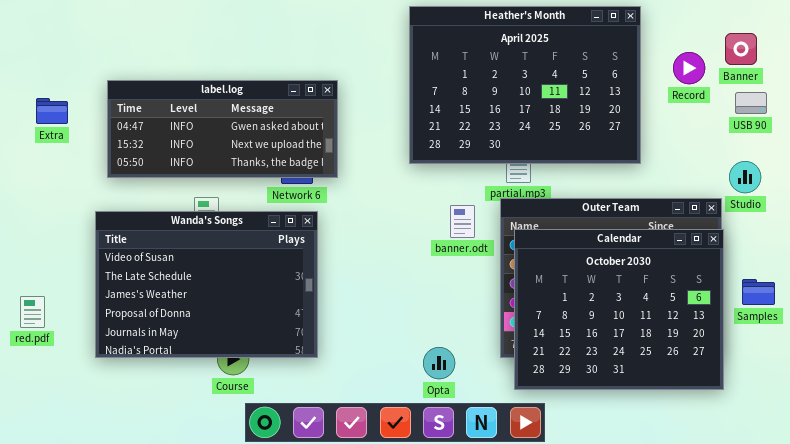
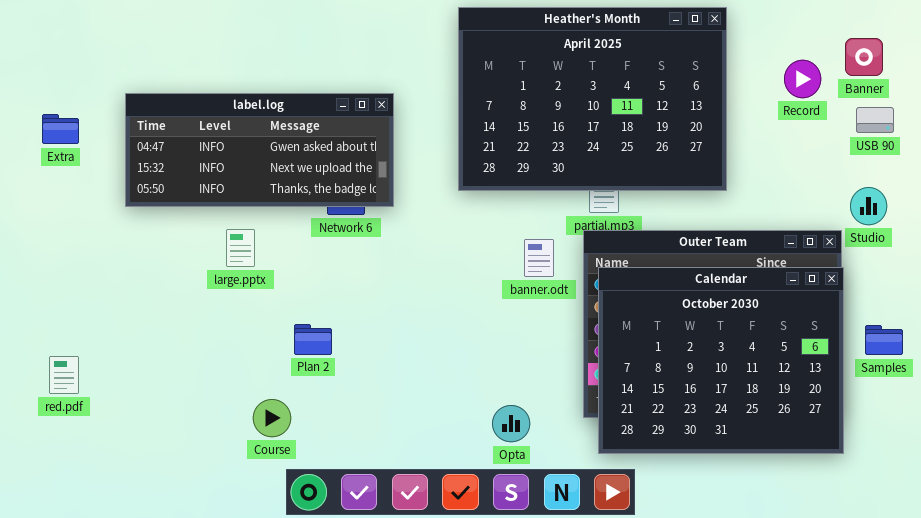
Heather's Month: [409,6,641,164] -> [458,7,727,191], moved
Wanda's Songs: [95,211,318,358] -> none, closed
red.pdf: [20,296,45,328] -> [49,356,79,394], moved

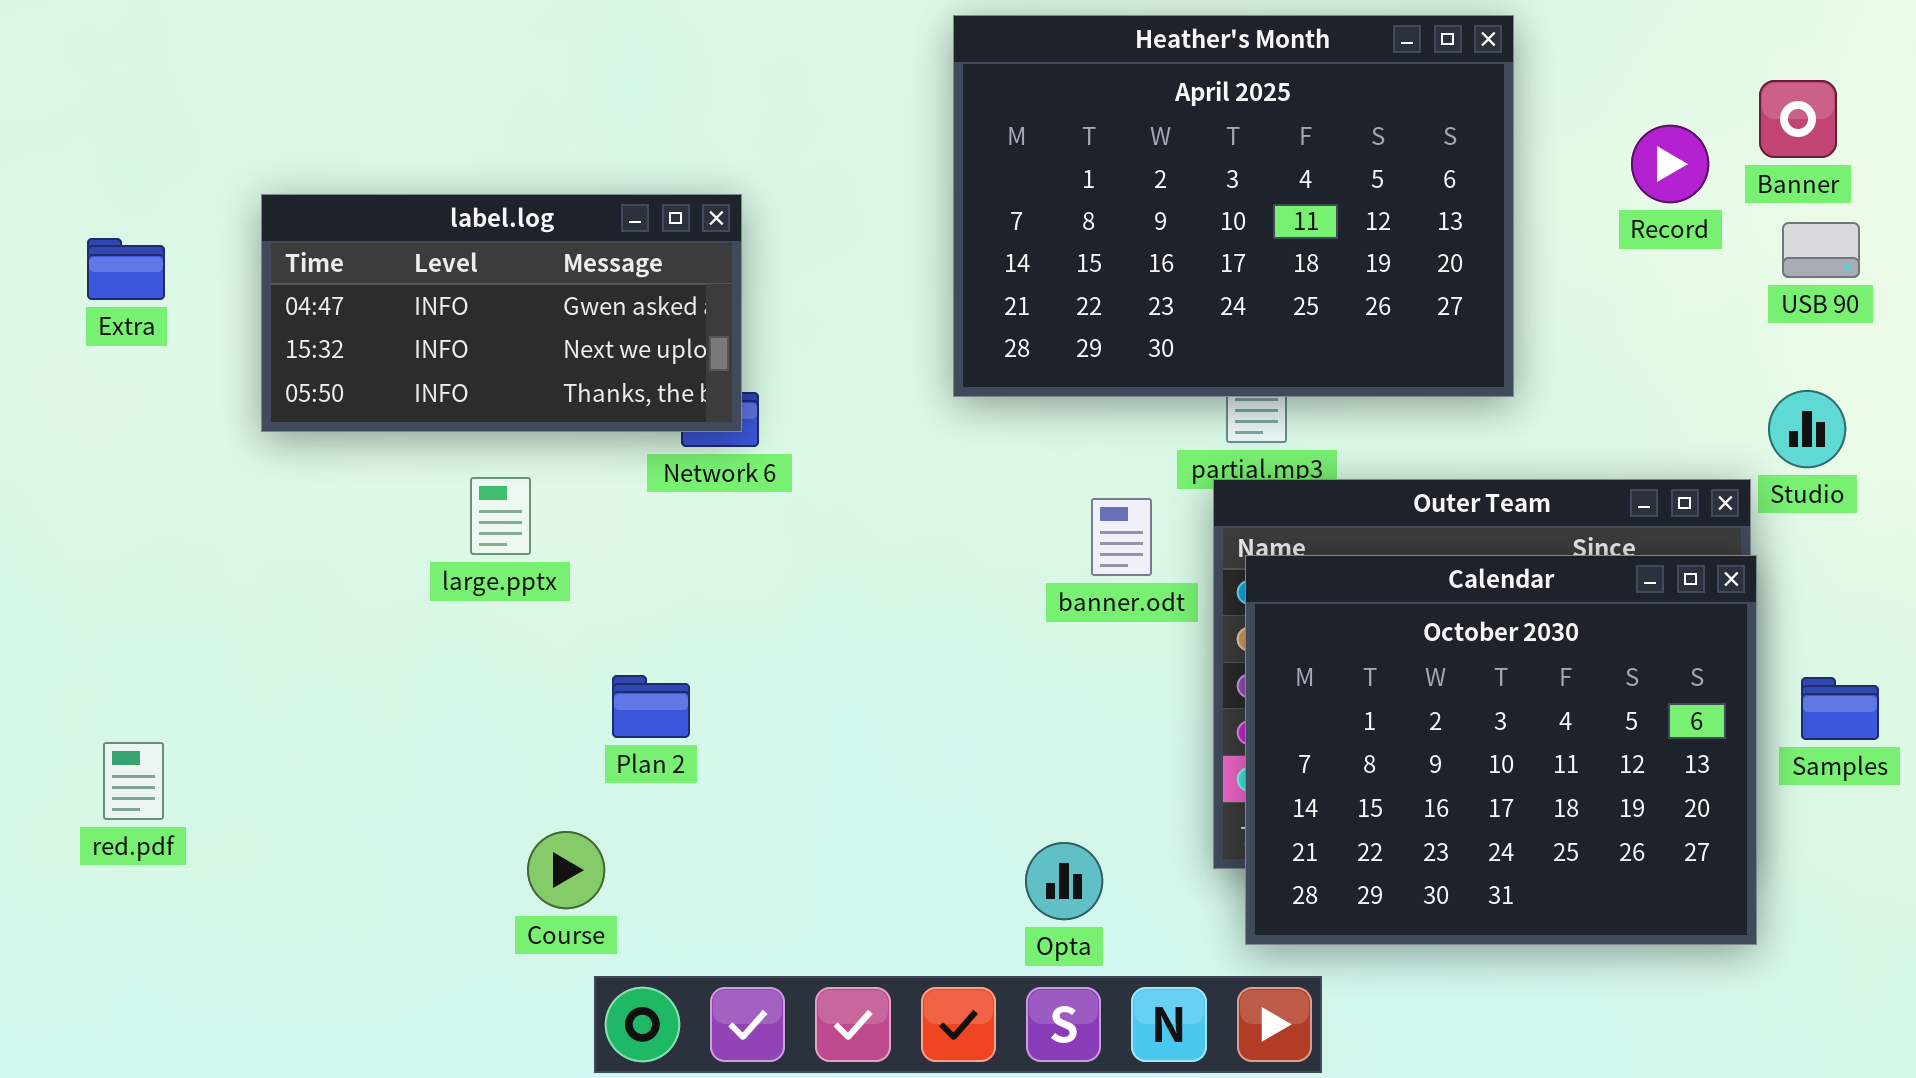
label.log: [125,93,394,207] -> [261,194,742,432], resized

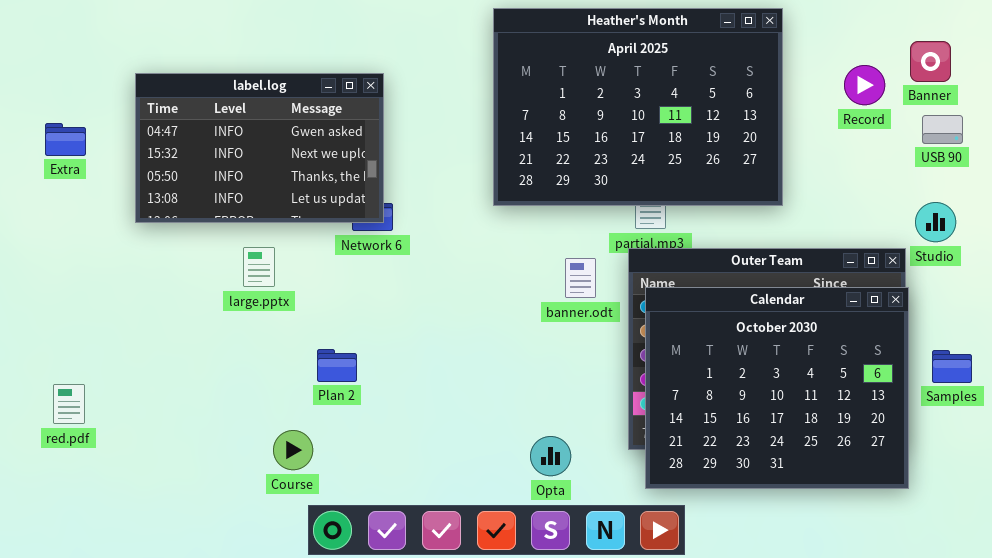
label.log: [261,194,742,432] -> [135,73,384,223], resized

